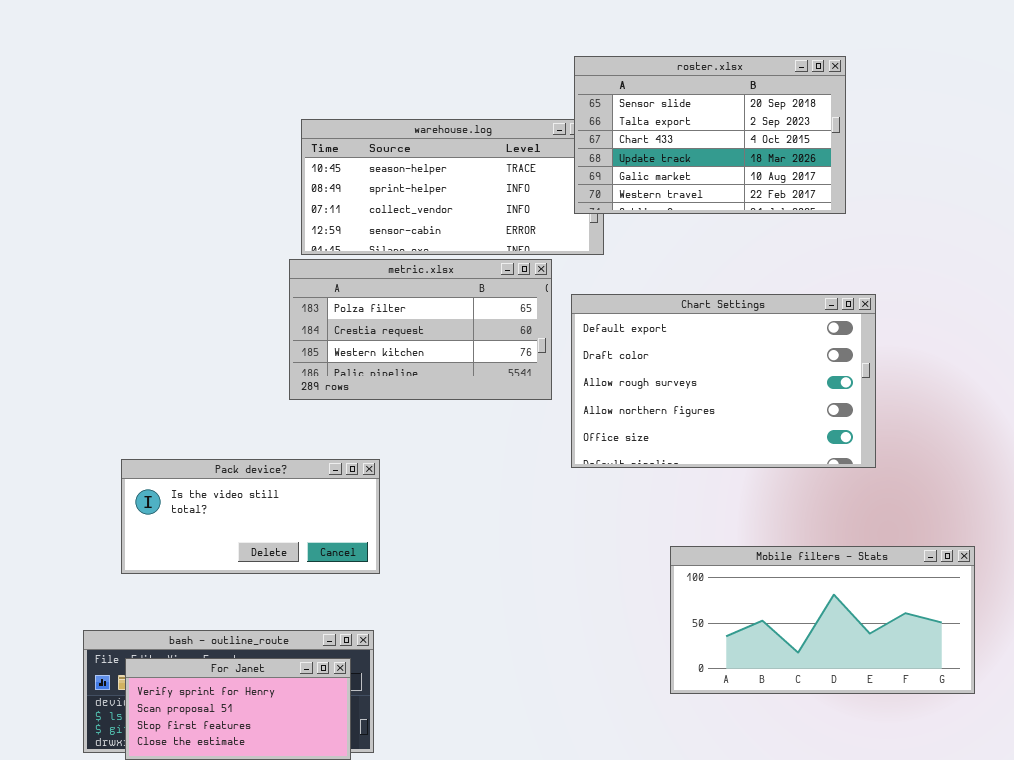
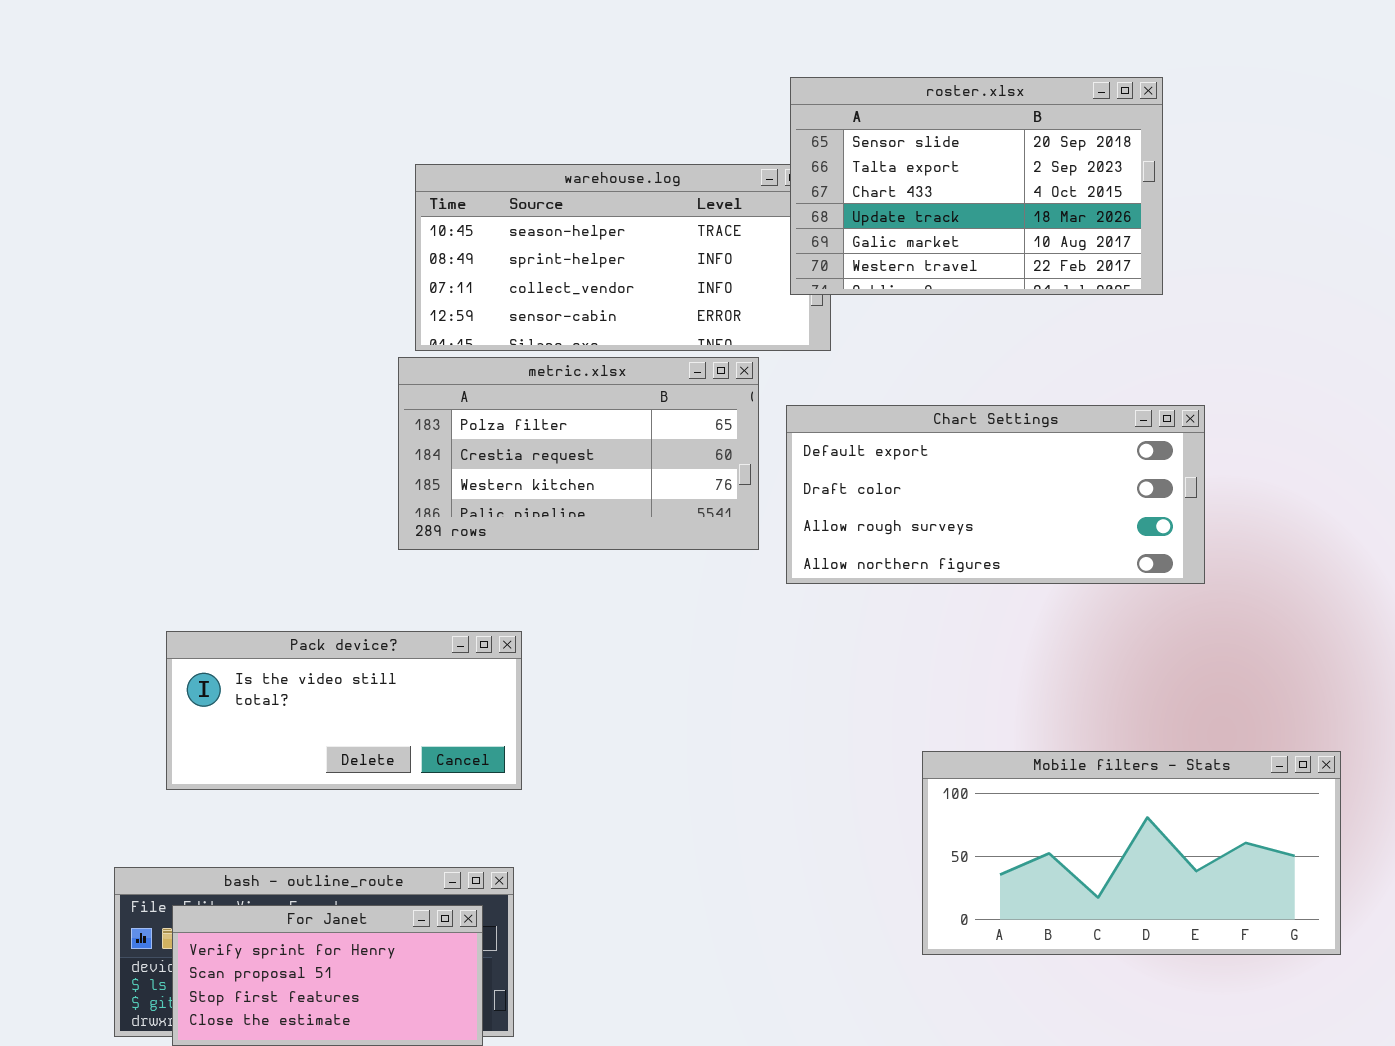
Chart Settings: [571,294,876,468] -> [786,405,1205,584], resized

